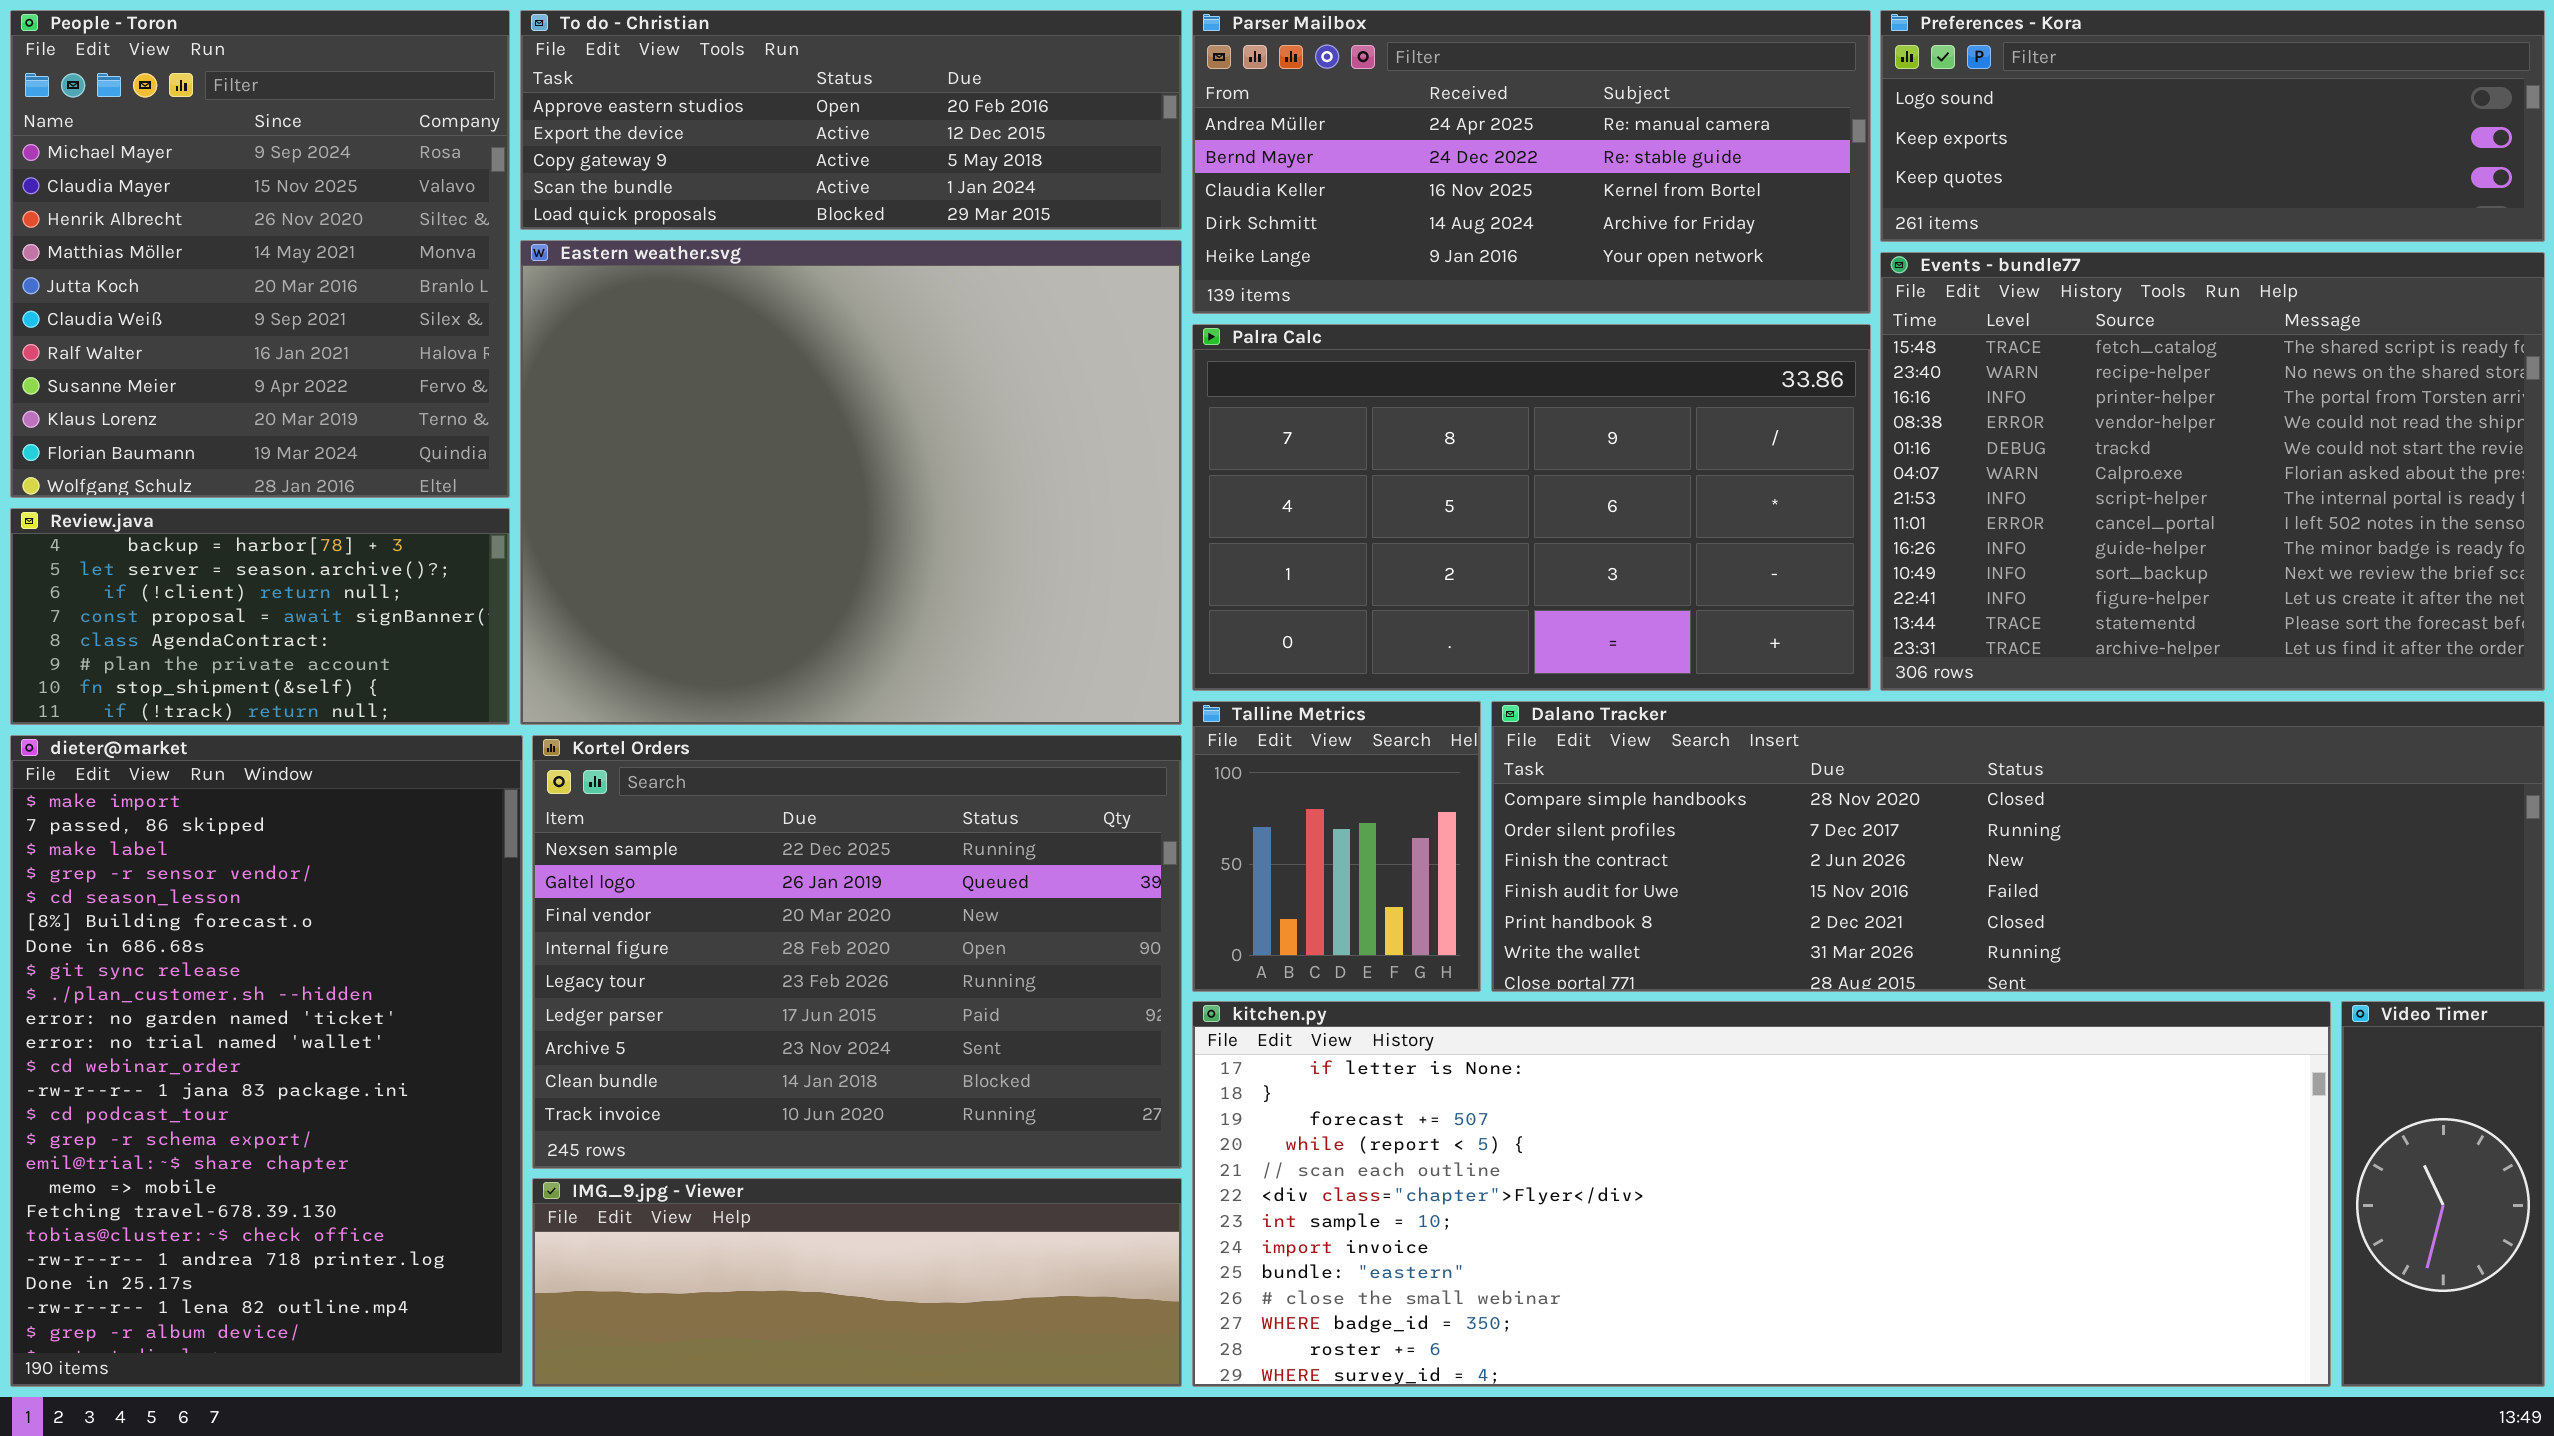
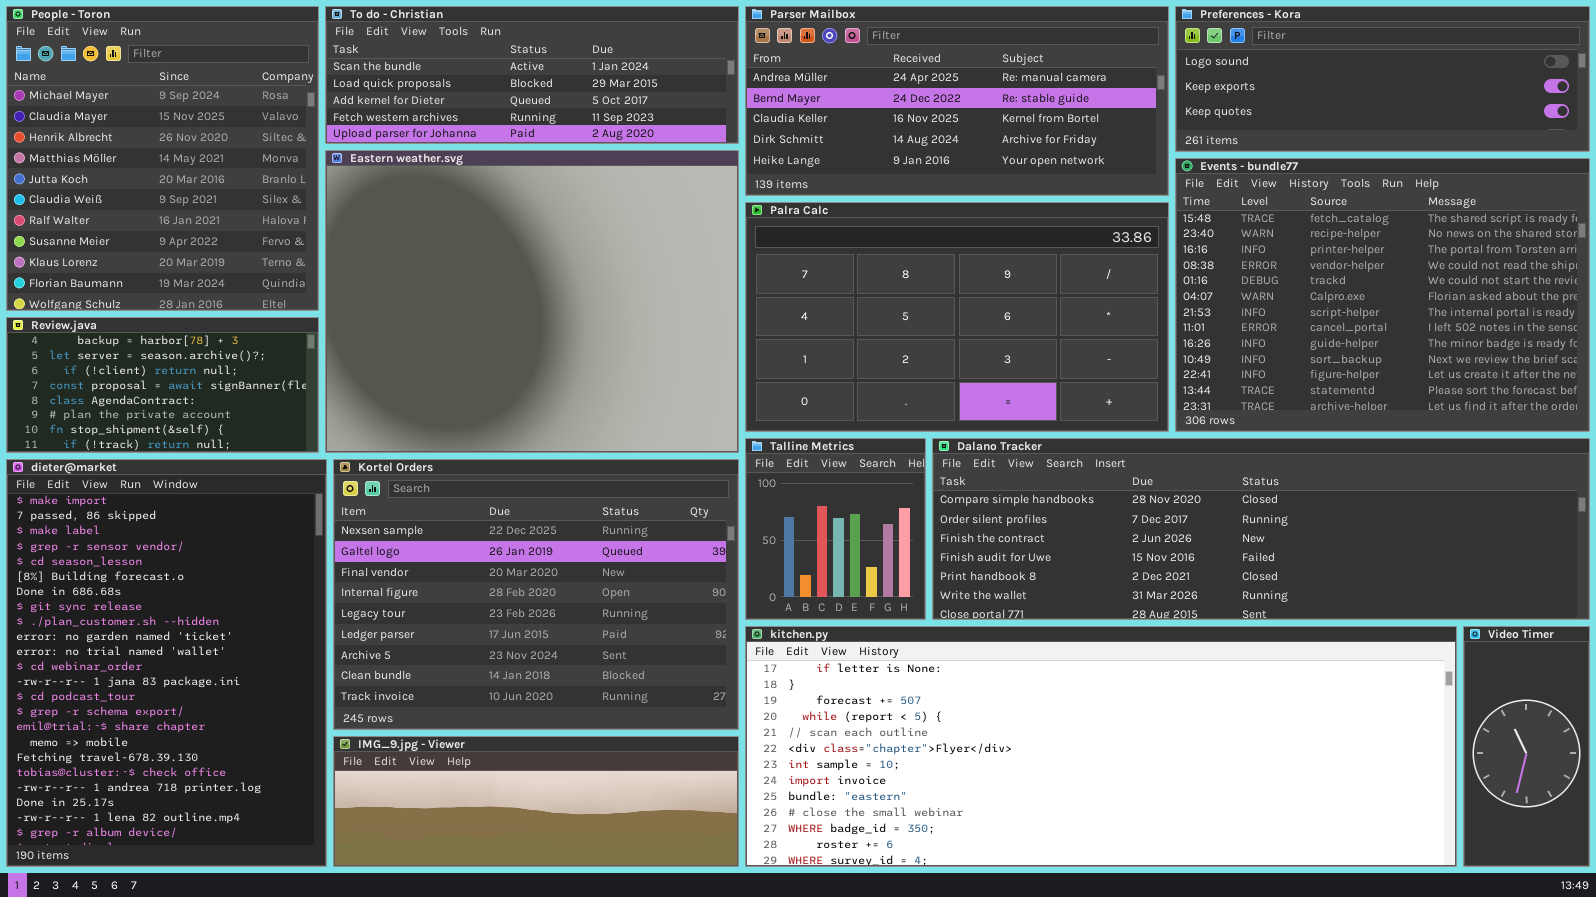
To do - Christian: [520,10,1182,230] -> [325,6,739,144], scrolled down 3 rows

